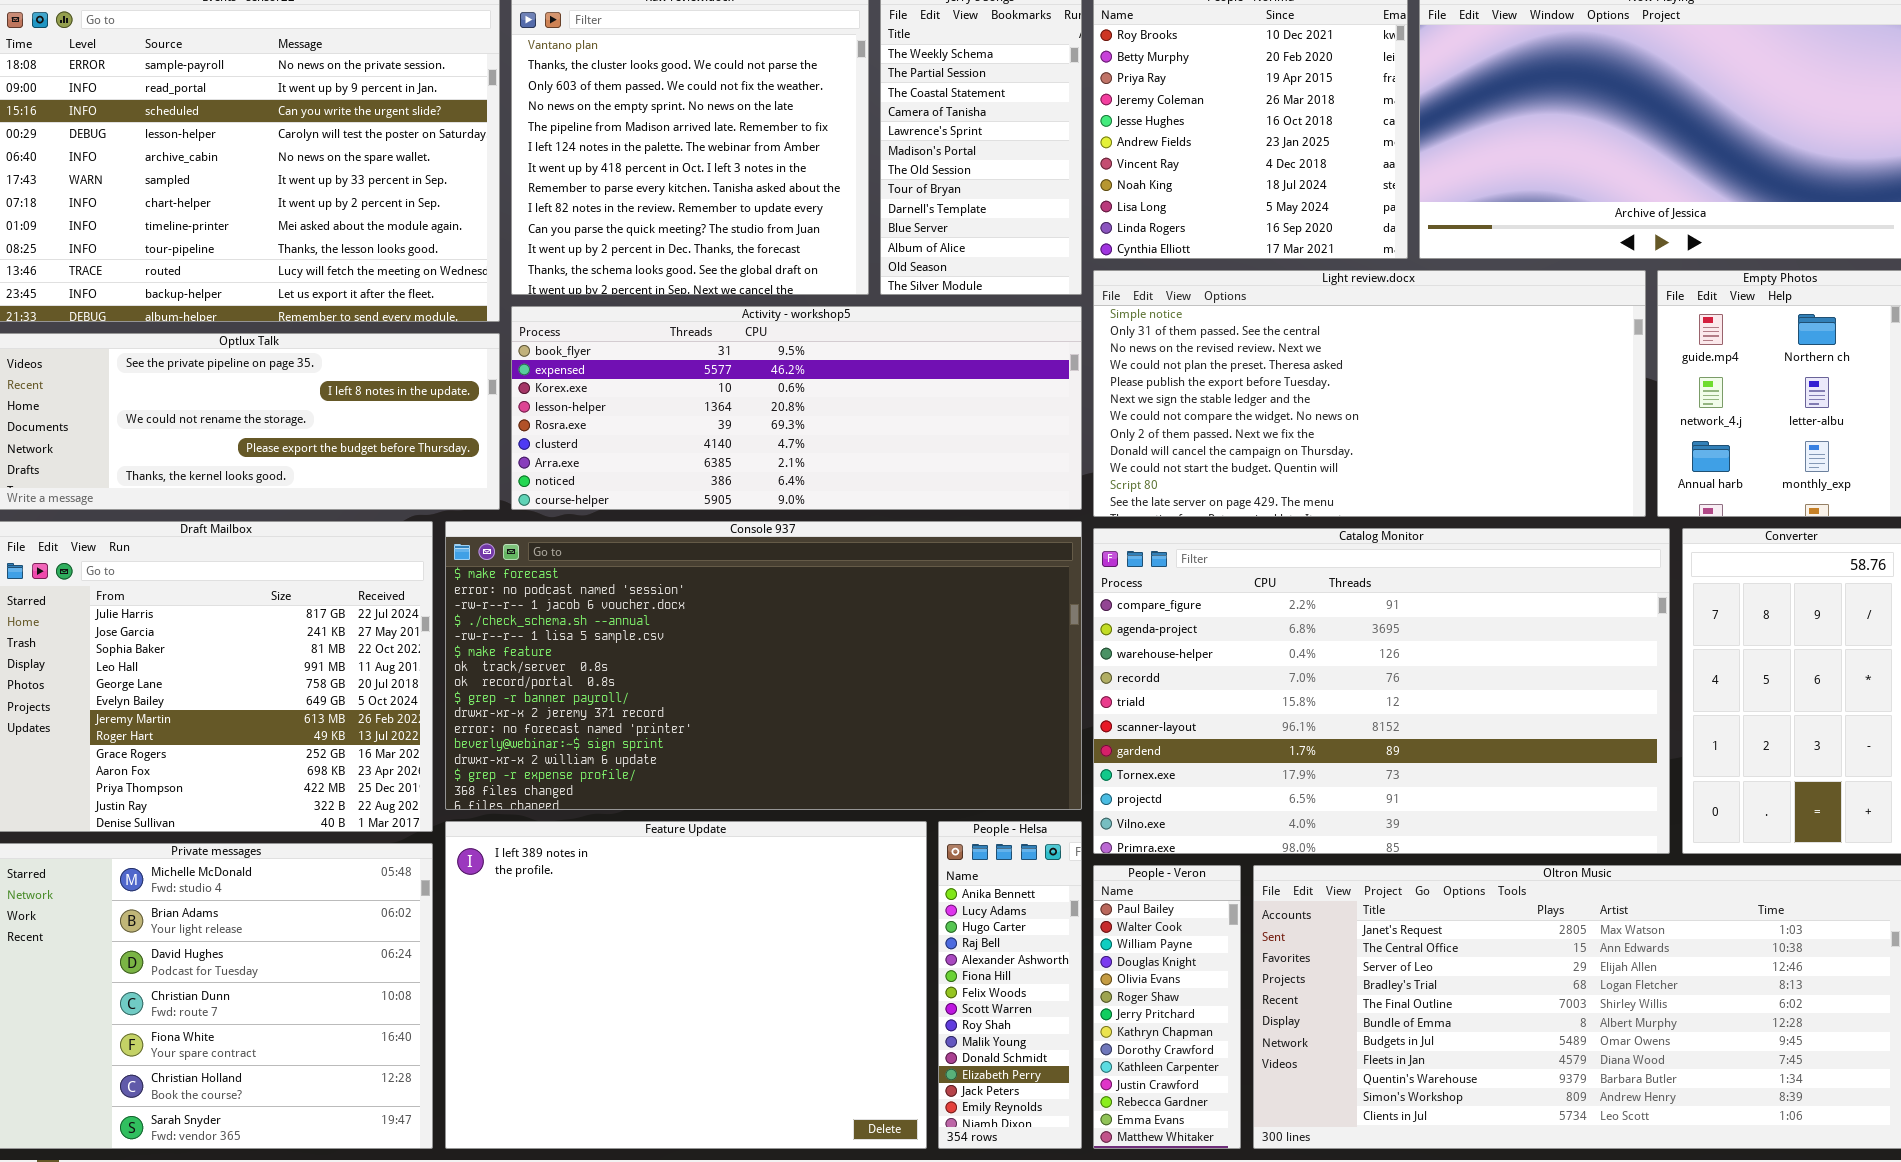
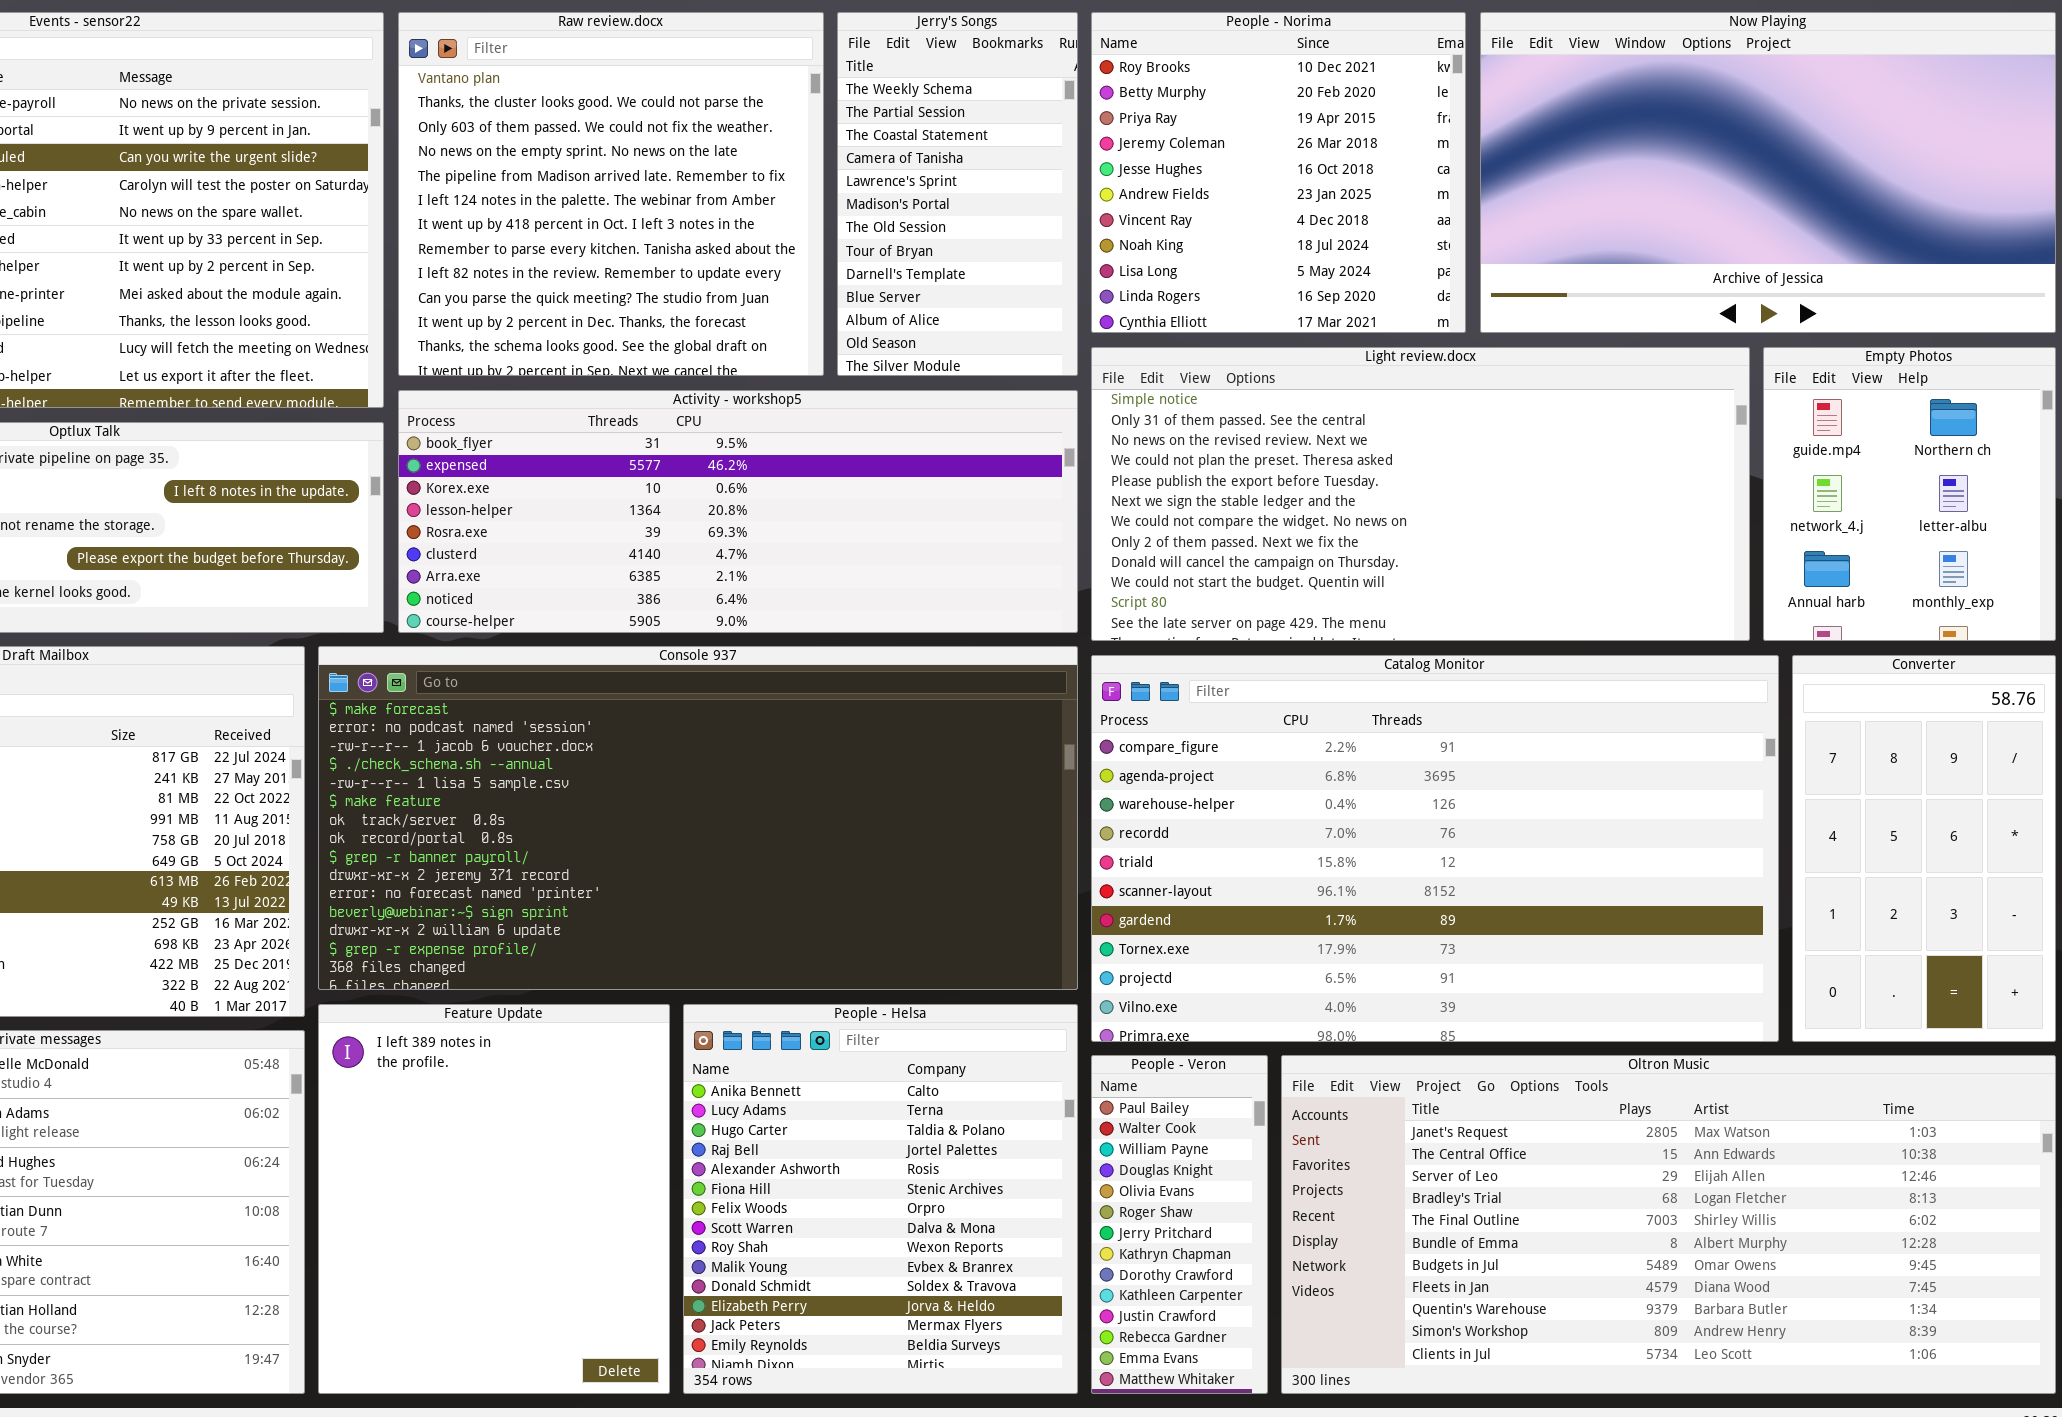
Feature Update: [445,821,927,1149] -> [318,1004,670,1394], resized
People - Helsa: [938,821,1082,1149] -> [683,1004,1078,1394], resized

